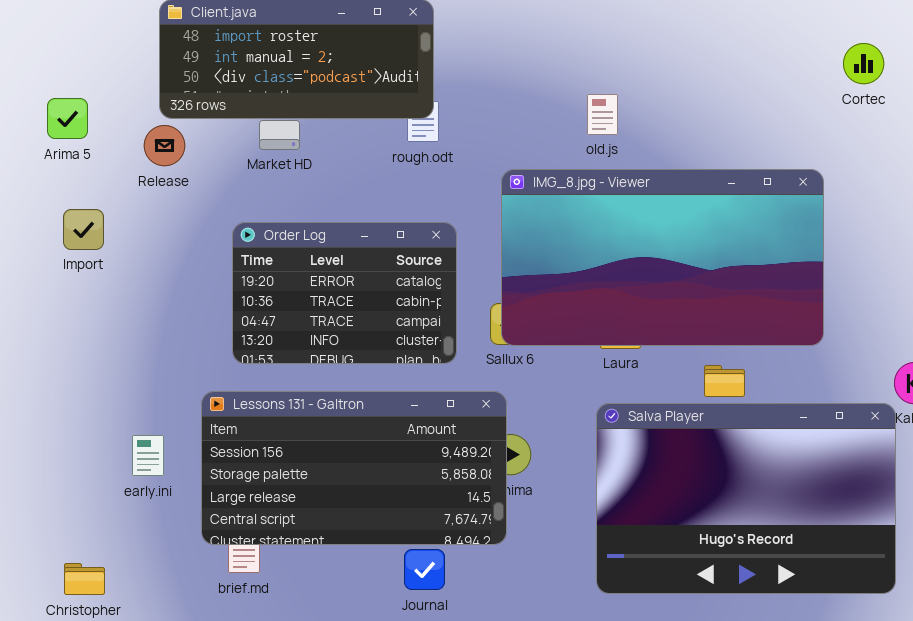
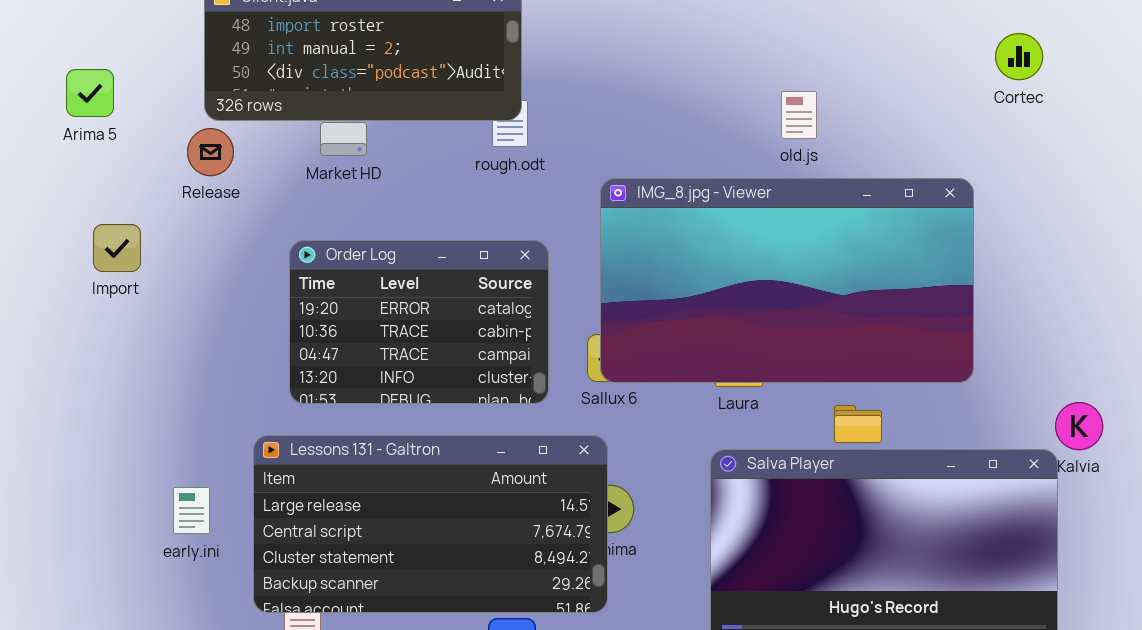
old.js: [587,94,618,135] -> [781,91,817,139], moved
Arima 5: [47,98,88,139] -> [66,69,114,117], moved
Lessons 131 - Galtron: [201,391,507,545] -> [253,435,608,613], scrolled down 2 rows

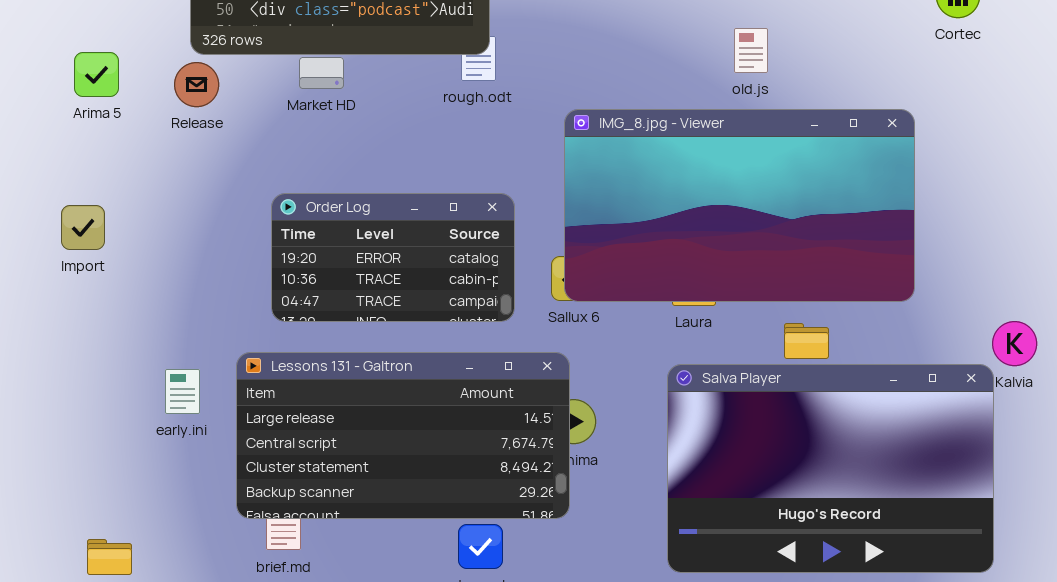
Arima 5: [66,69,114,117] -> [74,52,119,97], moved
Import: [93,224,141,272] -> [61,205,105,250], moved
Order Log: [289,240,549,404] -> [271,193,515,322], resized
early.ini: [173,487,210,534] -> [165,369,200,414], moved

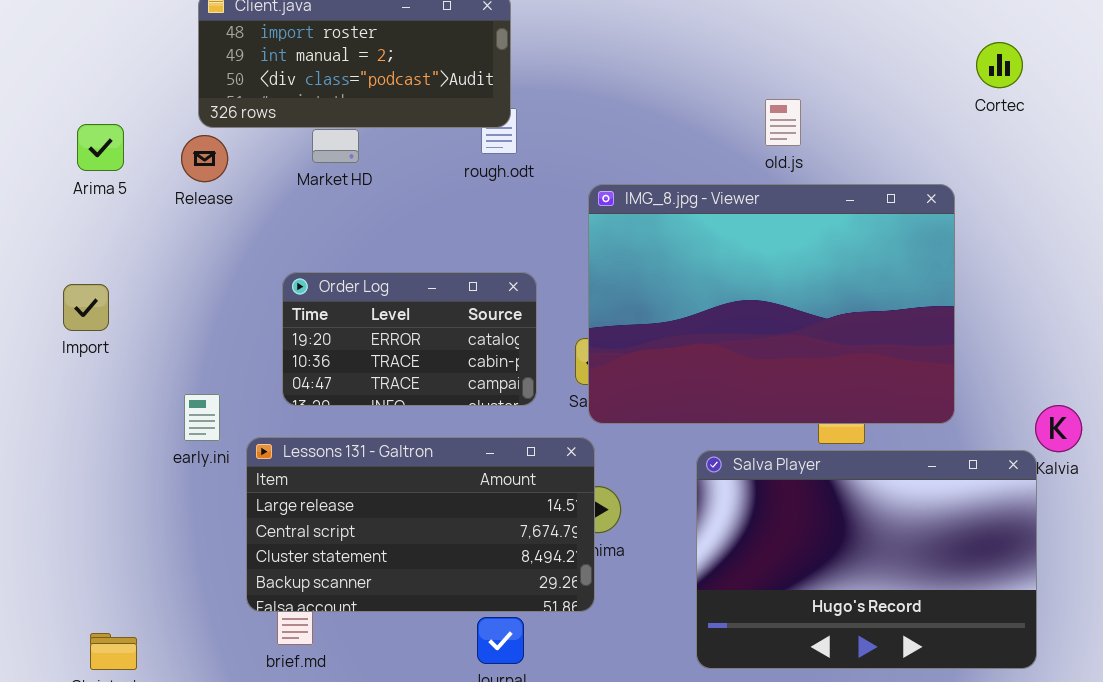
IMG_8.jpg - Viewer: [564,109,915,302] -> [588,184,955,424], resized
early.ini: [165,369,200,414] -> [184,394,220,441], moved

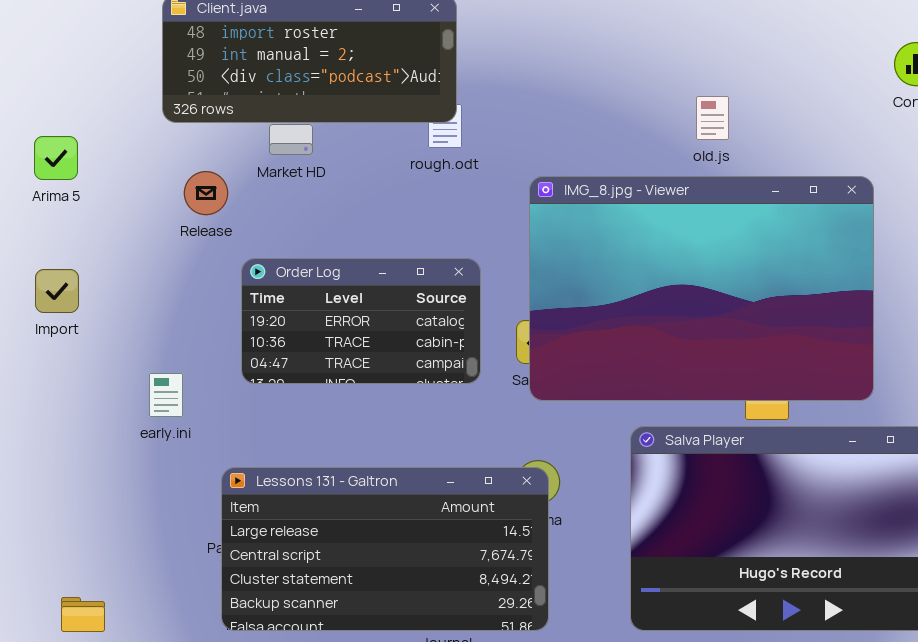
Arima 5: [77,124,124,171] -> [34,136,78,180], moved
Release: [181,135,228,182] -> [184,171,228,215], moved
Lessons 131 - Galtron: [246,437,595,612] -> [221,467,549,631], moved

